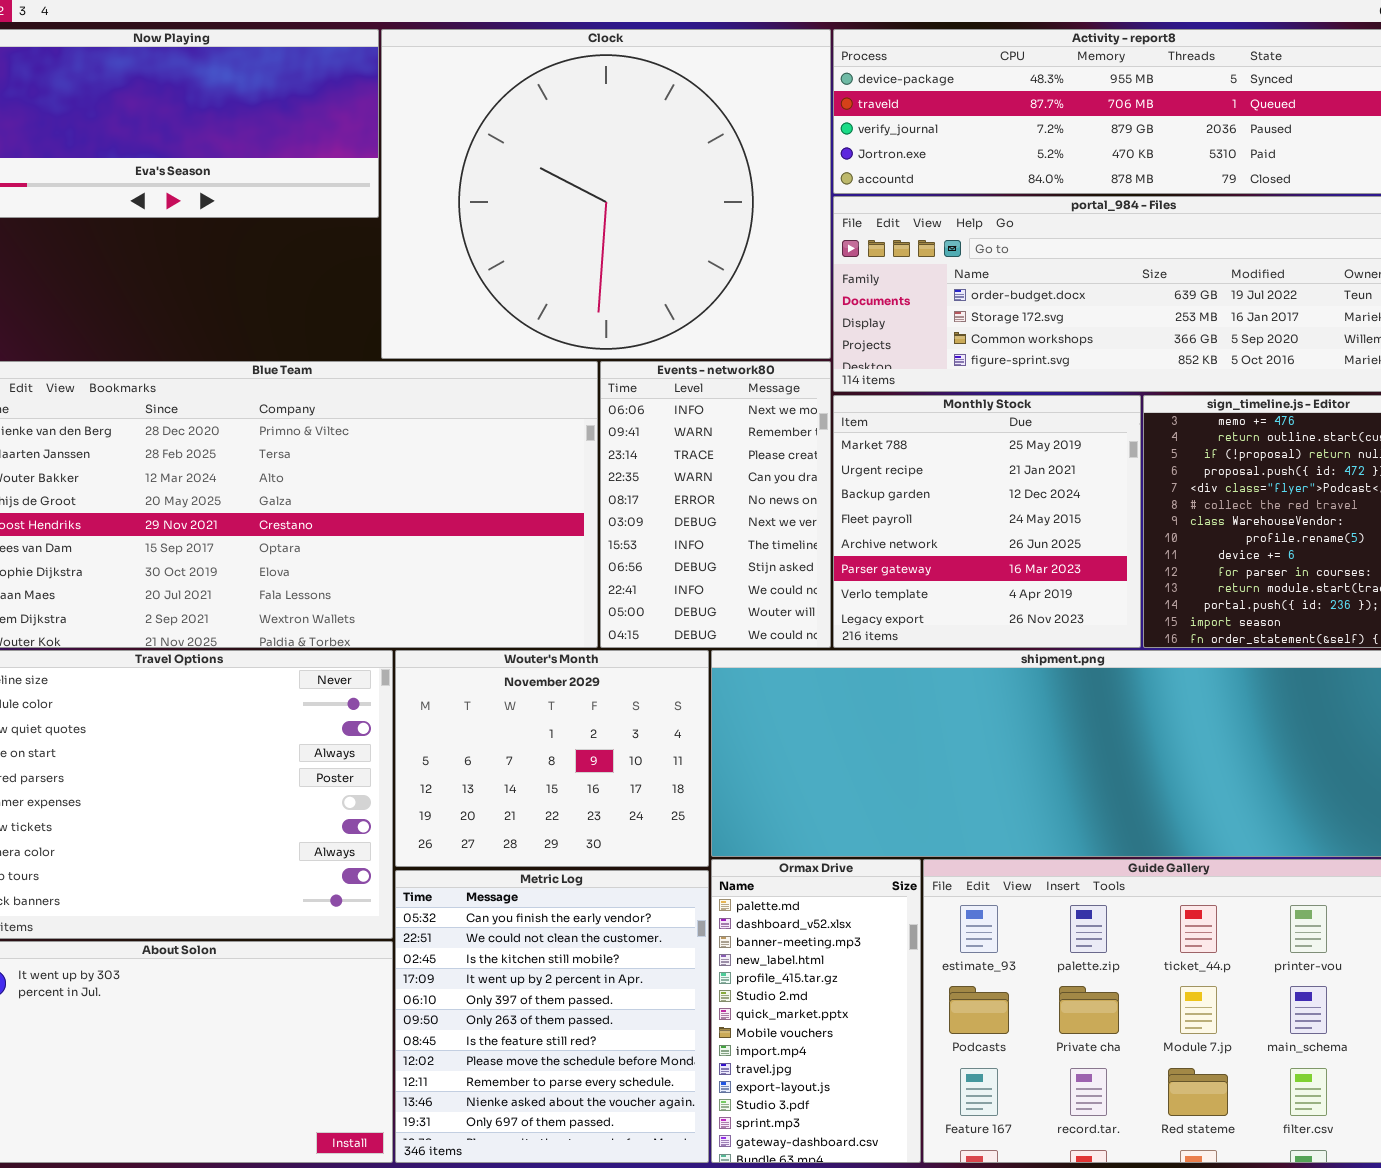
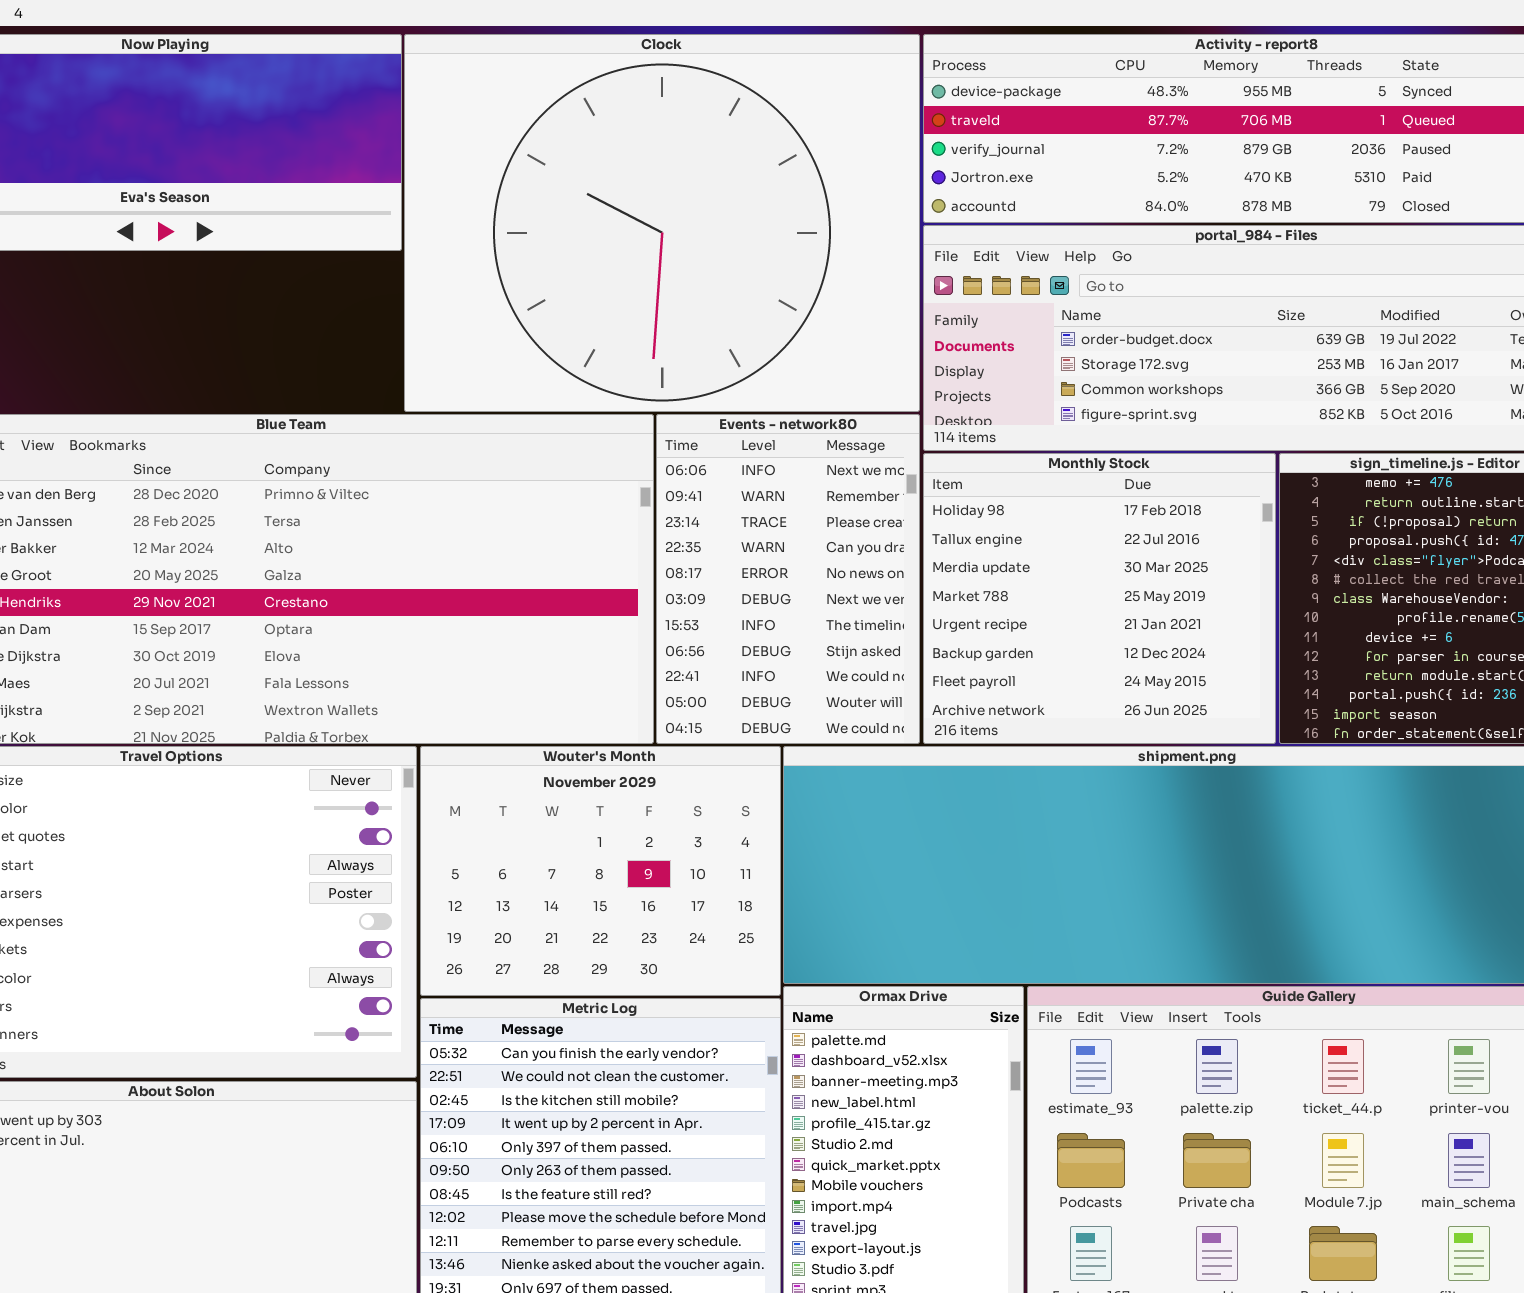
Monthly Stock: [833,395,1141,648] -> [923,453,1276,744], scrolled up 3 rows

